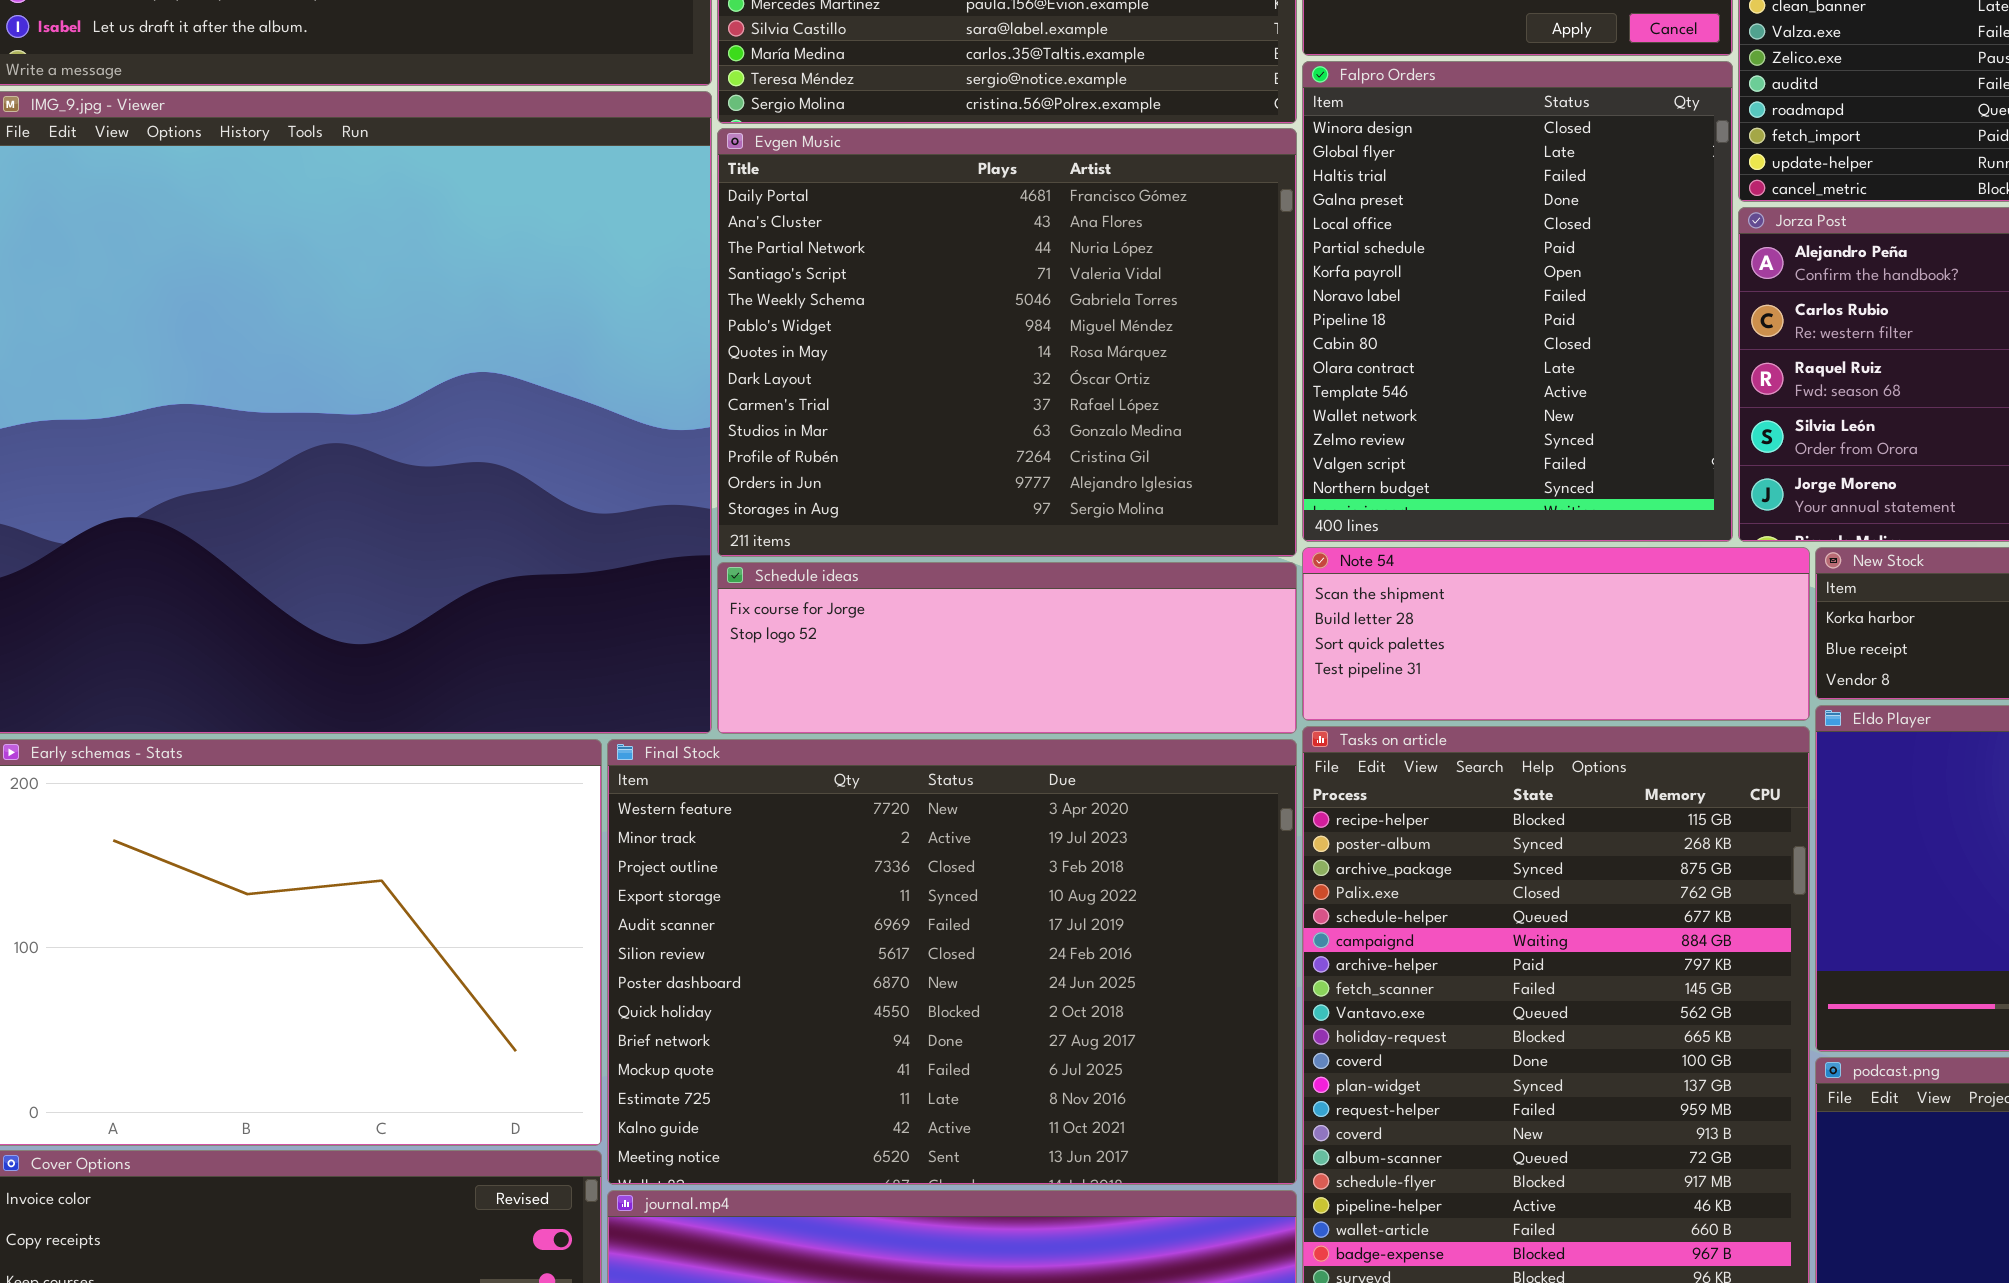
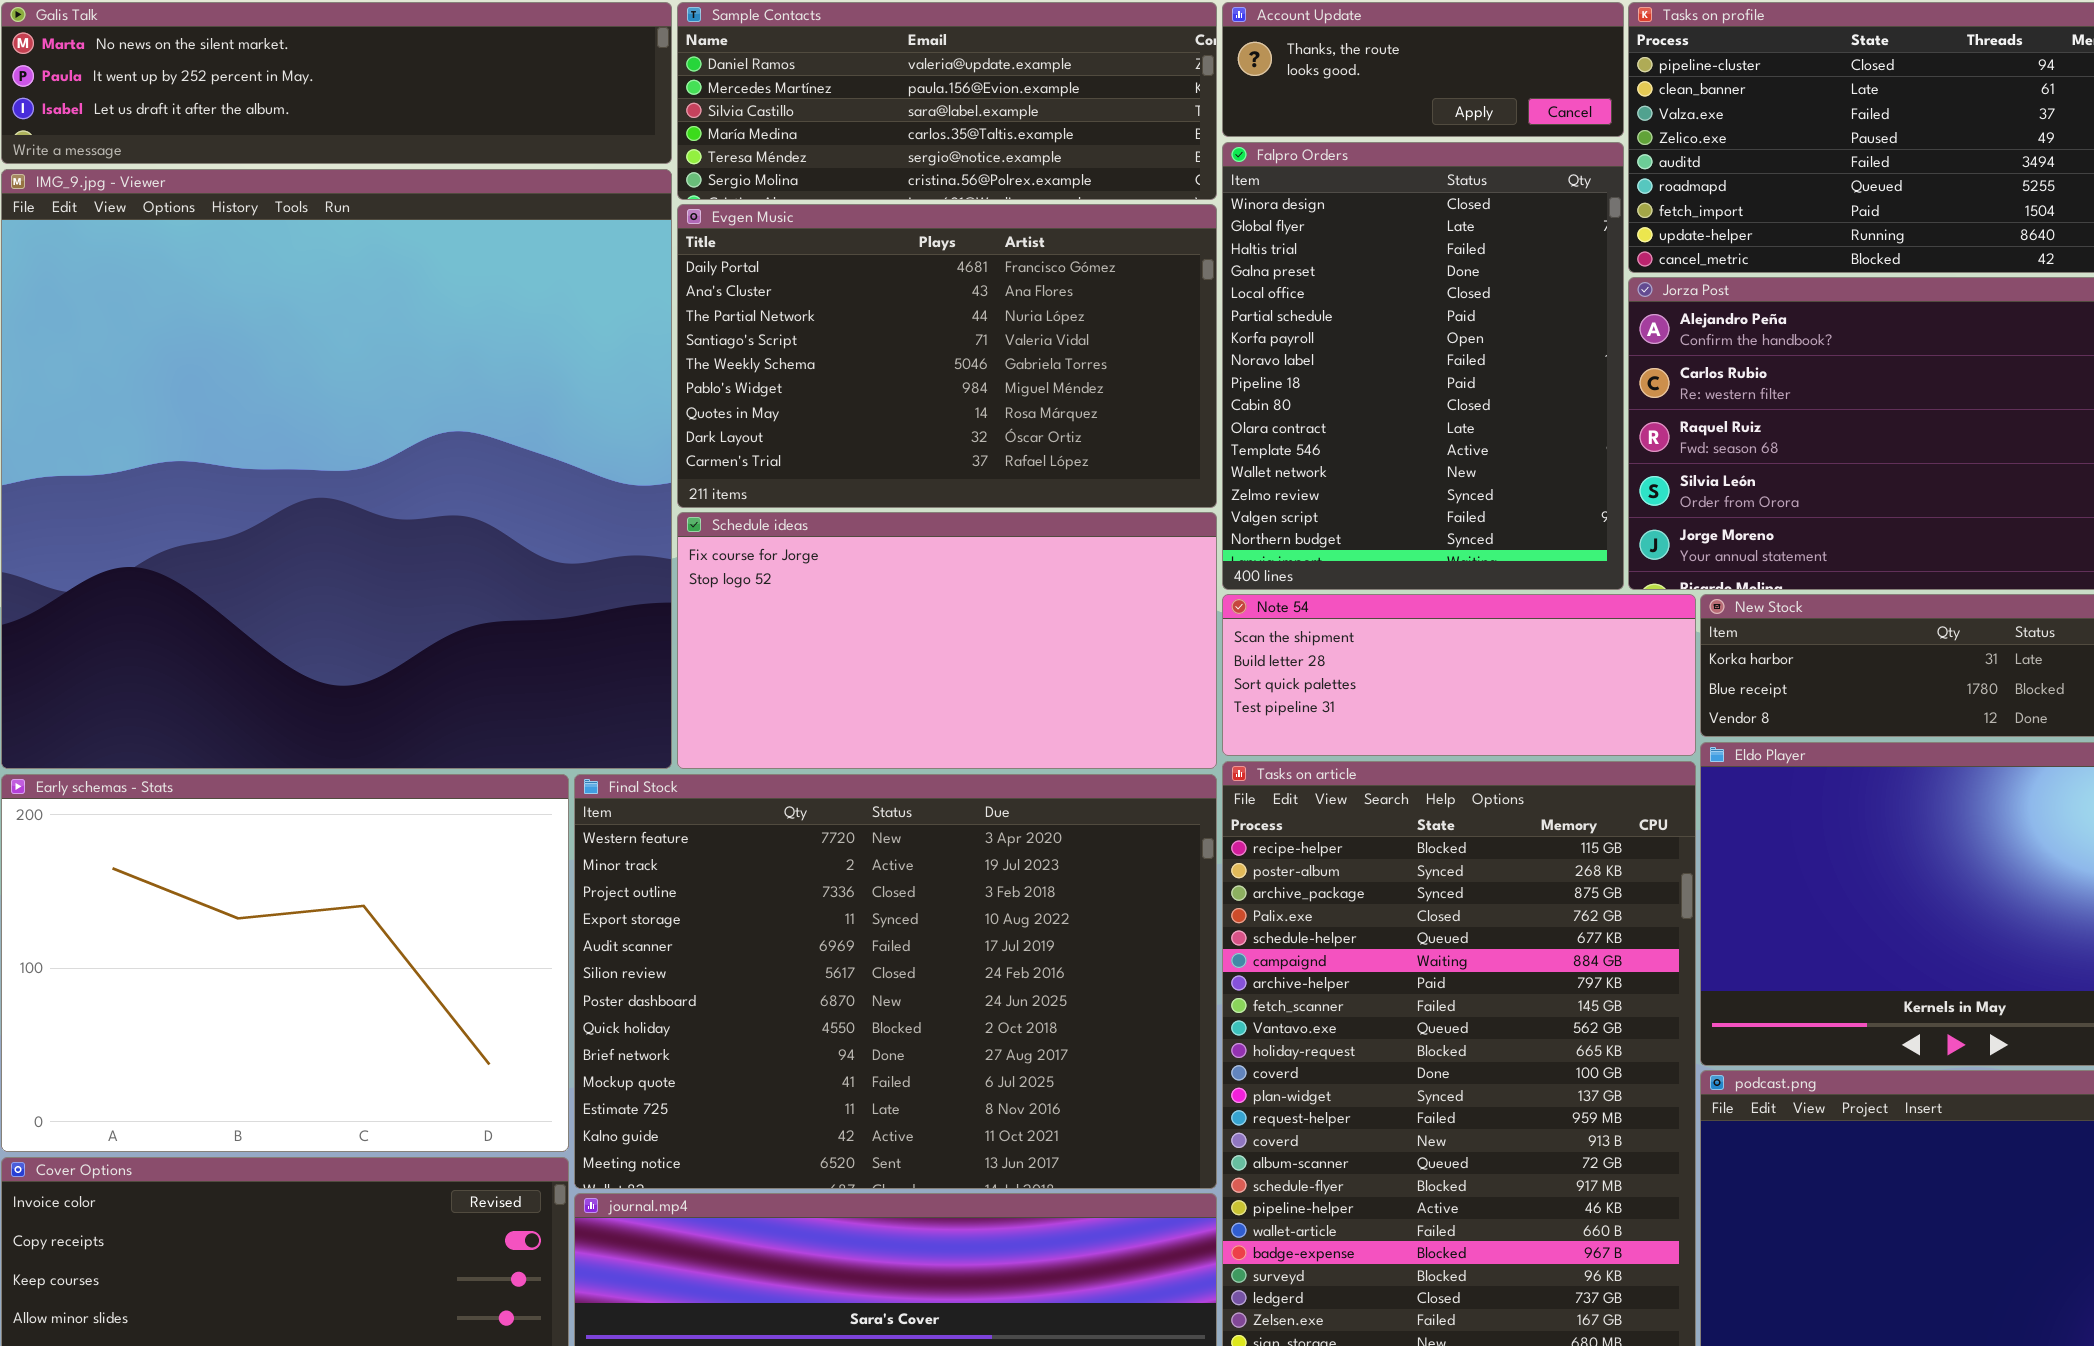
Evgen Music: [717,128,1297,557] -> [677,204,1217,508], resized
Schedule ideas: [717,562,1297,734] -> [677,512,1217,769], resized

